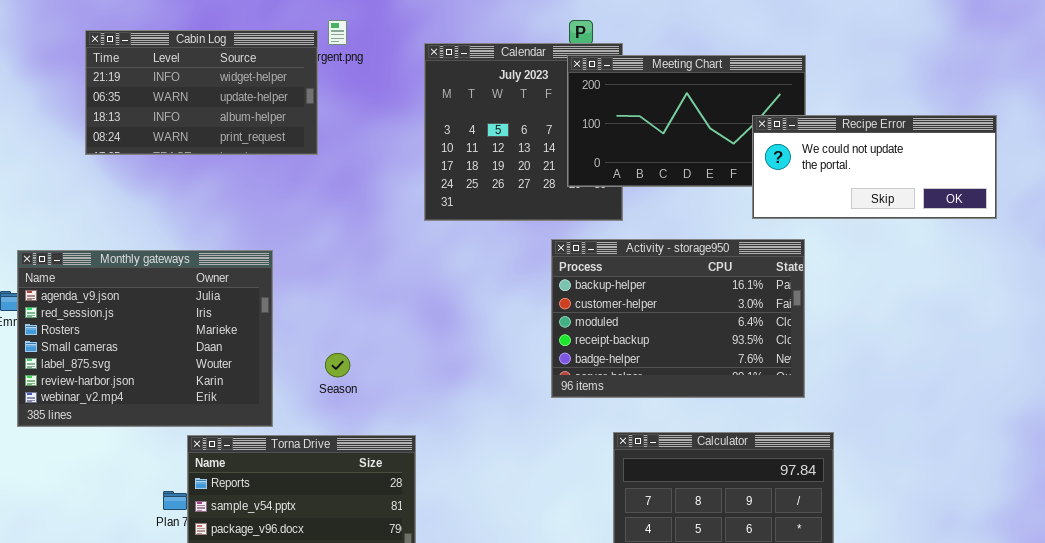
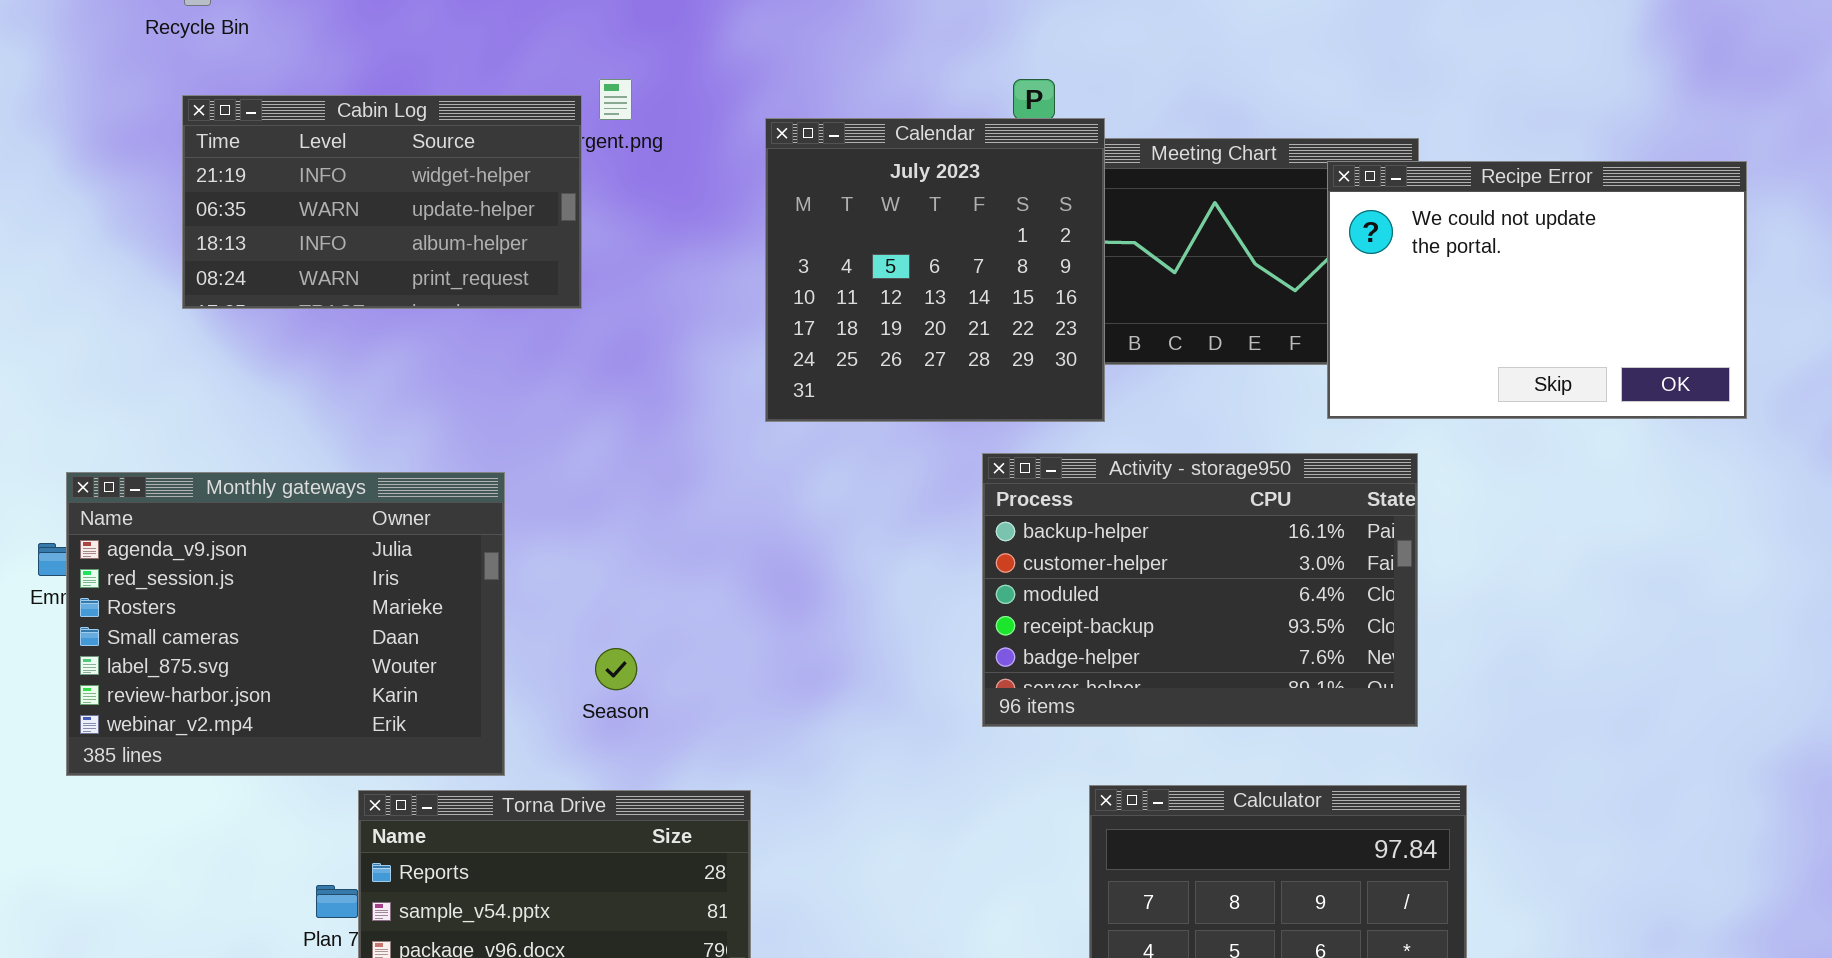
Calendar: [424,43,623,221] -> [765,118,1105,422], raised
Recipe Error: [752,115,997,219] -> [1327,161,1747,419], resized

